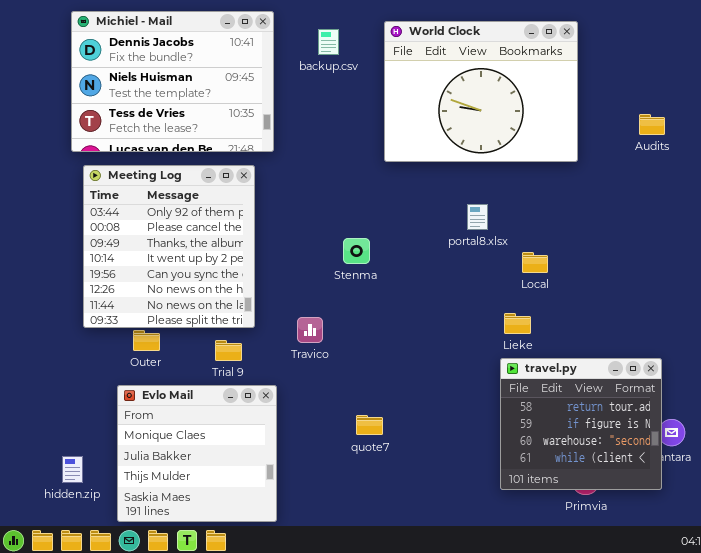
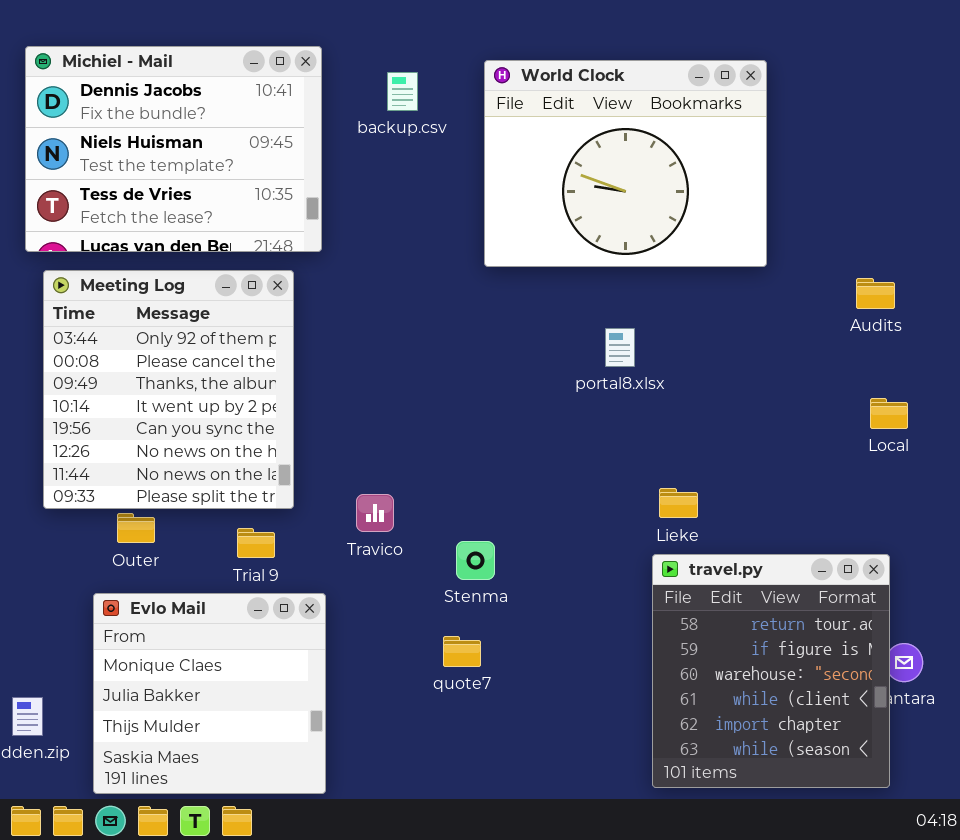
Audits: [639,114,665,135] -> [856,278,895,309], moved
Stenma: [343,238,370,264] -> [456,541,495,580], moved
Local: [522,252,548,273] -> [870,398,908,429], moved
travel.py: [500,358,662,490] -> [652,554,890,788], resized

